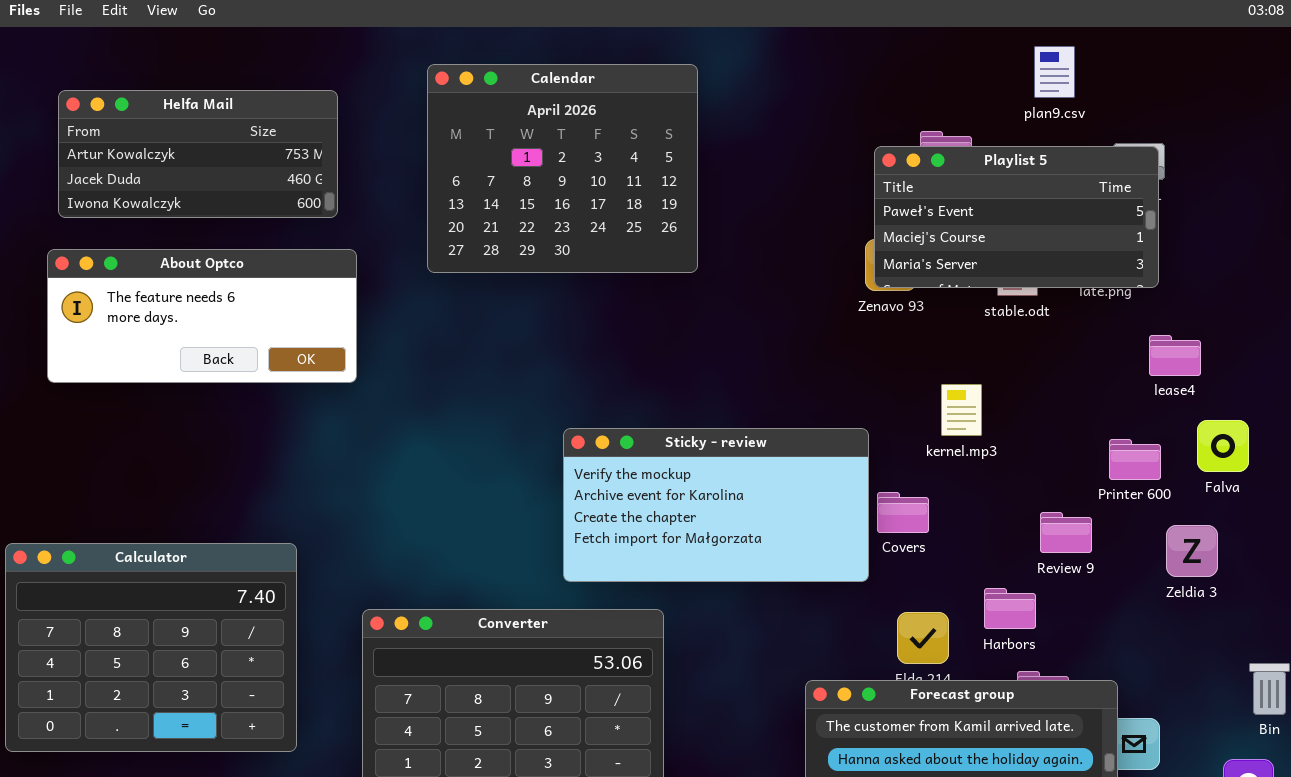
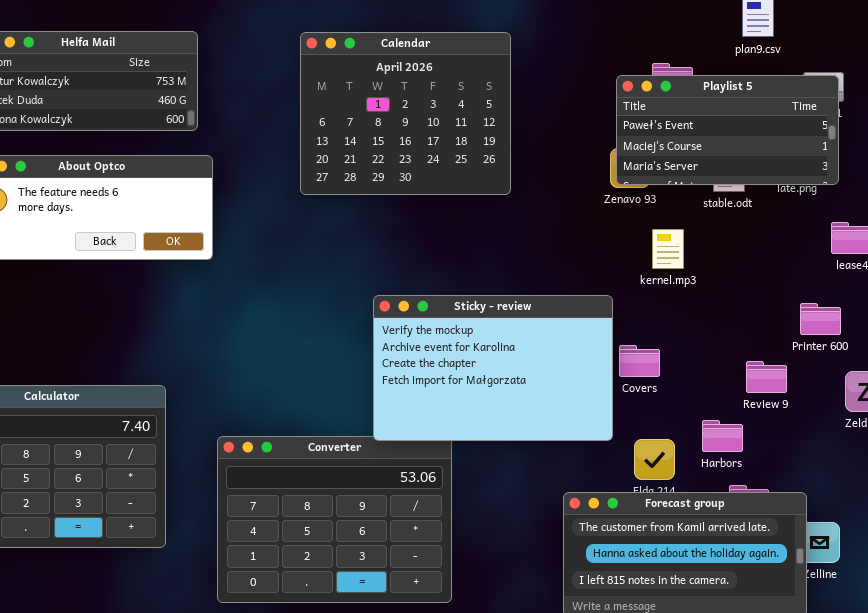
Calendar: [427,64,698,273] -> [300,32,511,195], moved
kernel.mp3: [941,384,982,436] -> [652,229,684,269], moved
Sticky - review: [563,428,869,582] -> [373,295,613,441], resized

